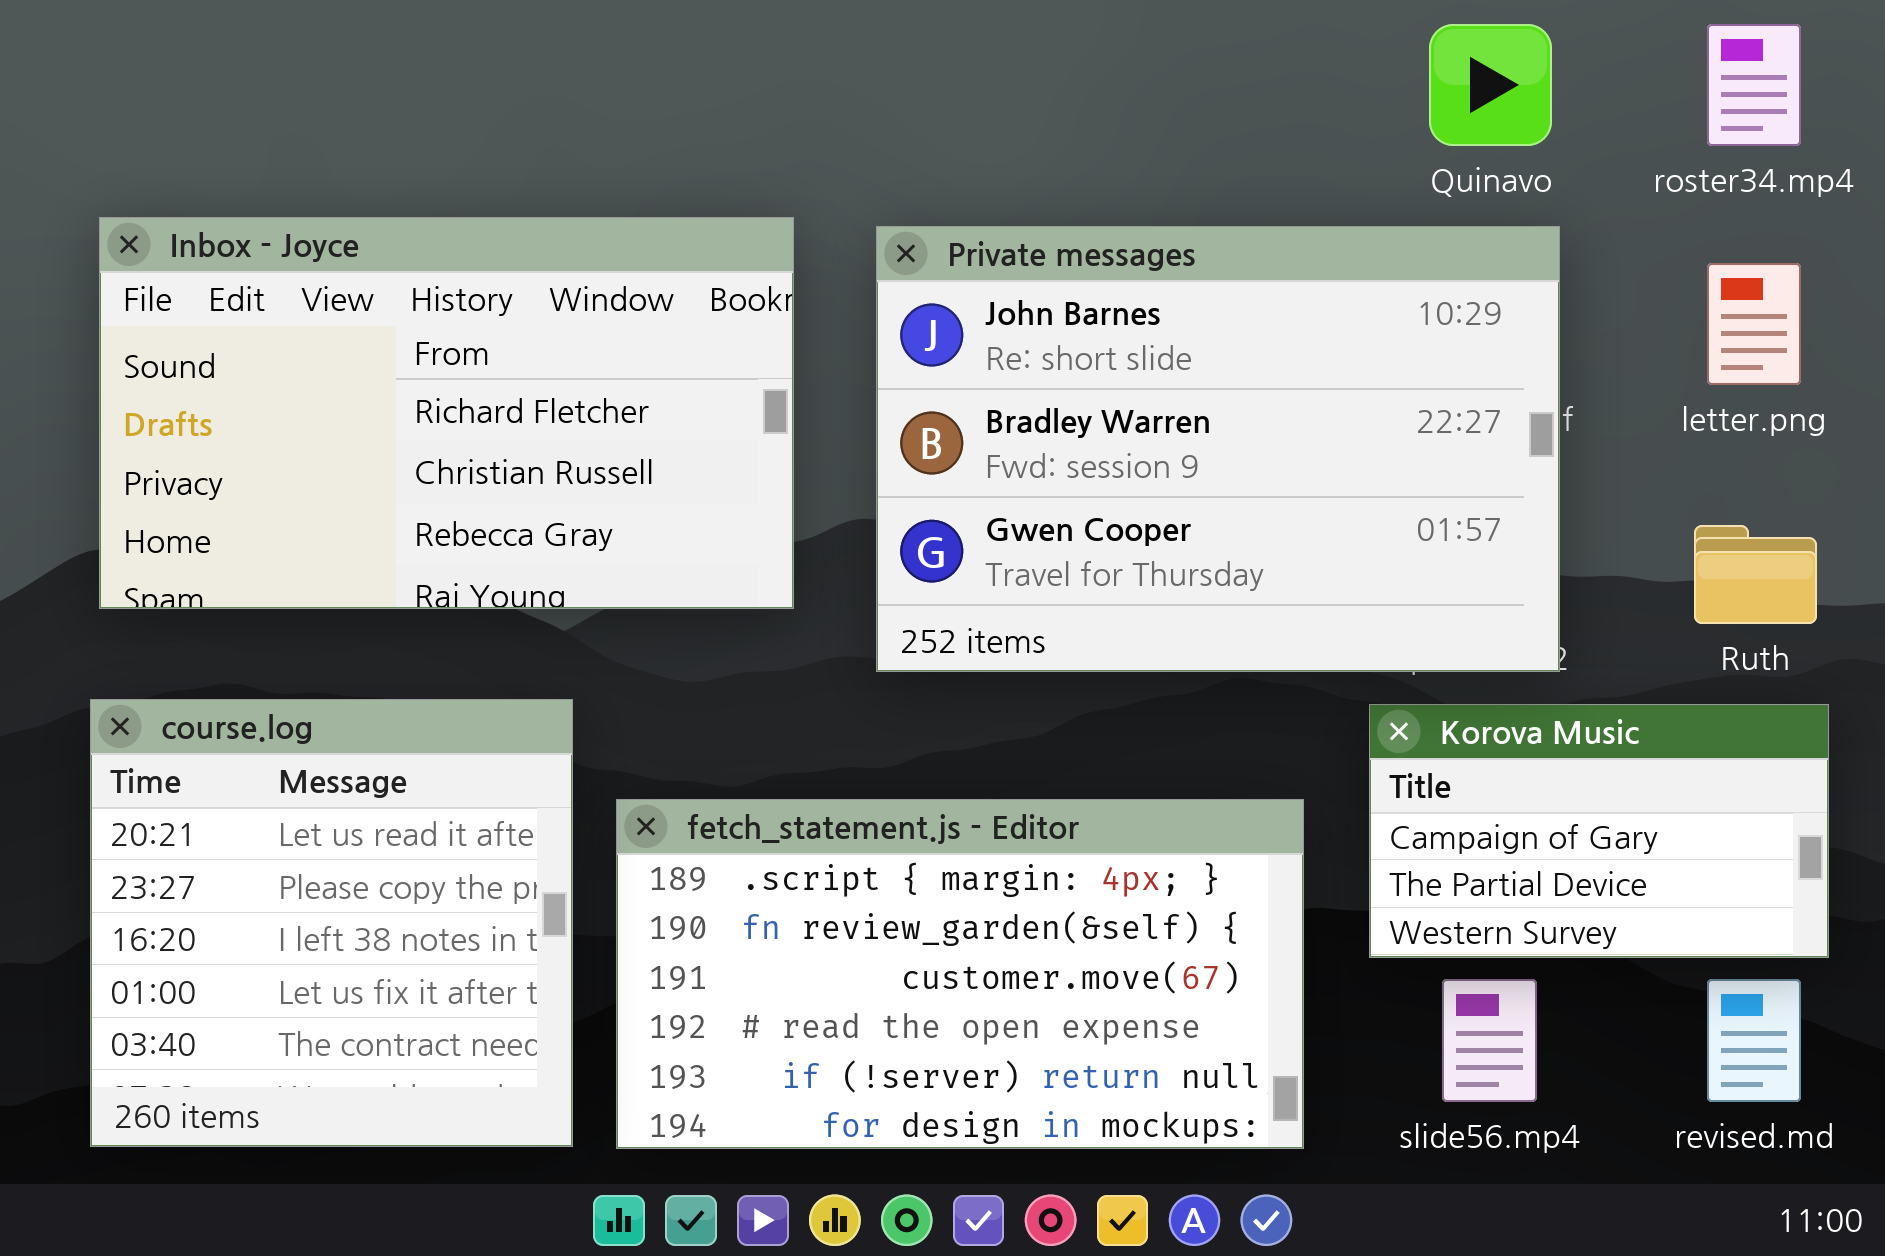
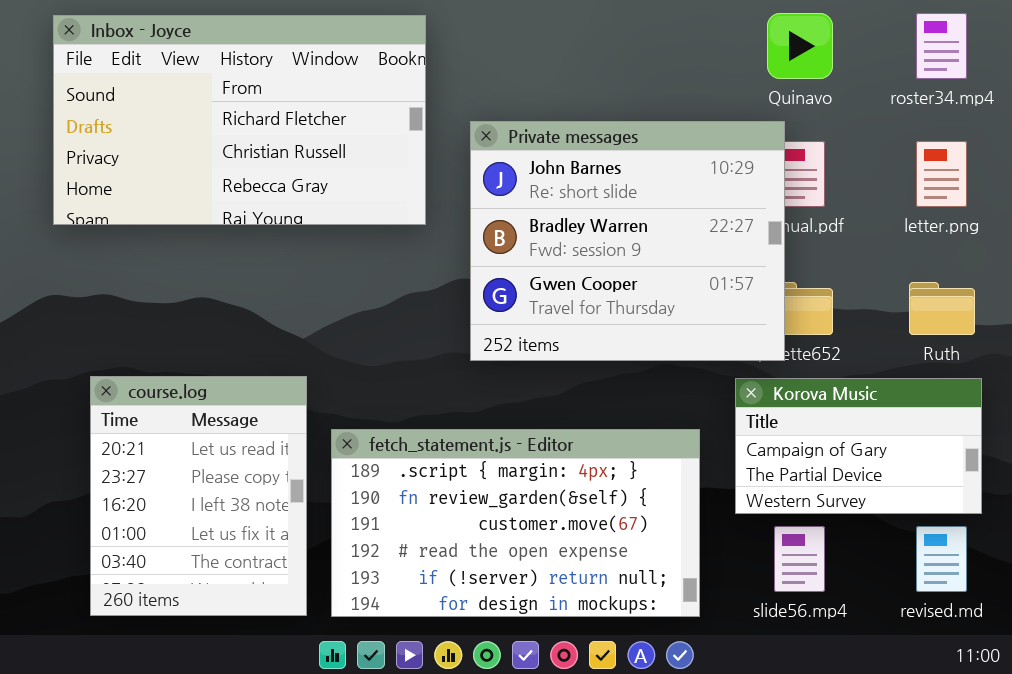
Inbox - Joyce: [99,217,794,609] -> [53,15,426,225], moved
Private messages: [876,226,1560,672] -> [470,121,785,361], resized
course.log: [90,699,573,1147] -> [90,376,307,616], resized

